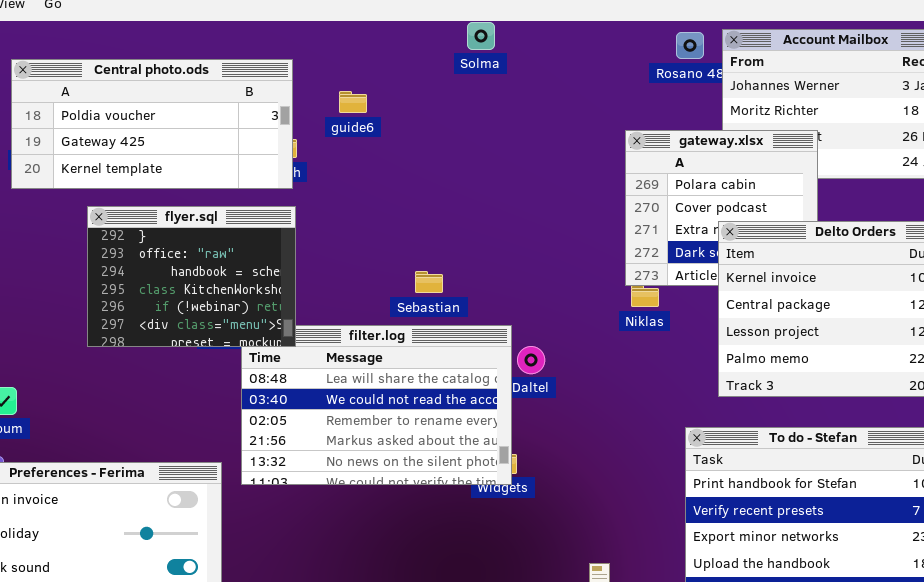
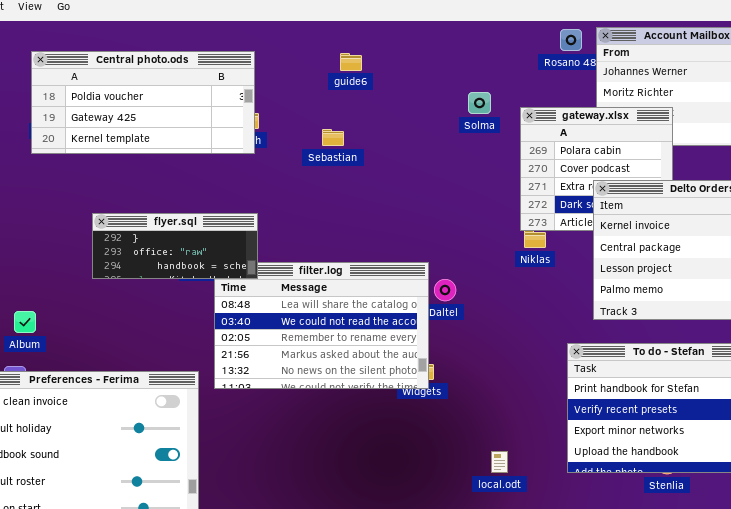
Solma: [467,22,495,50] -> [468,92,491,114], moved
guide6: [339,91,367,113] -> [340,53,362,71], moved
flyer.sql: [87,206,296,347] -> [92,213,258,279], resized
Sebastian: [415,271,443,293] -> [322,129,344,146], moved

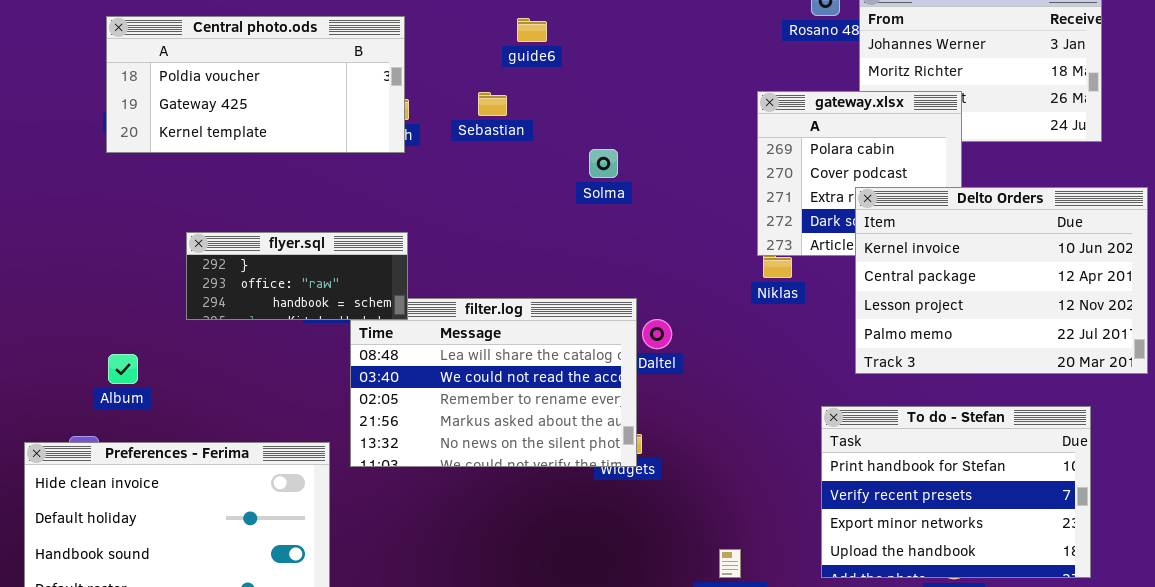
Solma: [468,92,491,114] -> [589,149,618,178], moved
Sebastian: [322,129,344,146] -> [478,92,507,116], moved
Album: [14,311,36,333] -> [108,354,138,384], moved

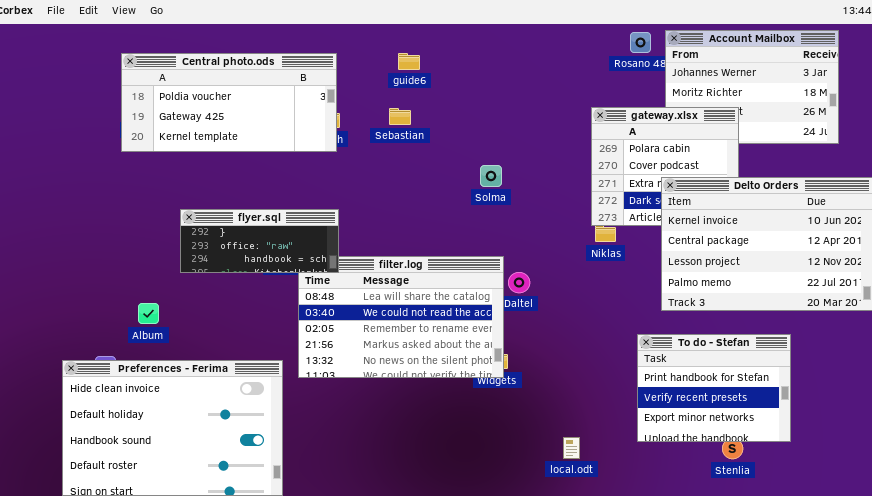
guide6: [517,18,547,42] -> [398,53,420,70], moved
Solma: [589,149,618,178] -> [480,165,502,187], moved
Album: [108,354,138,384] -> [138,303,159,324], moved
To do - Stefan: [821,406,1091,578] -> [637,334,791,442], resized

